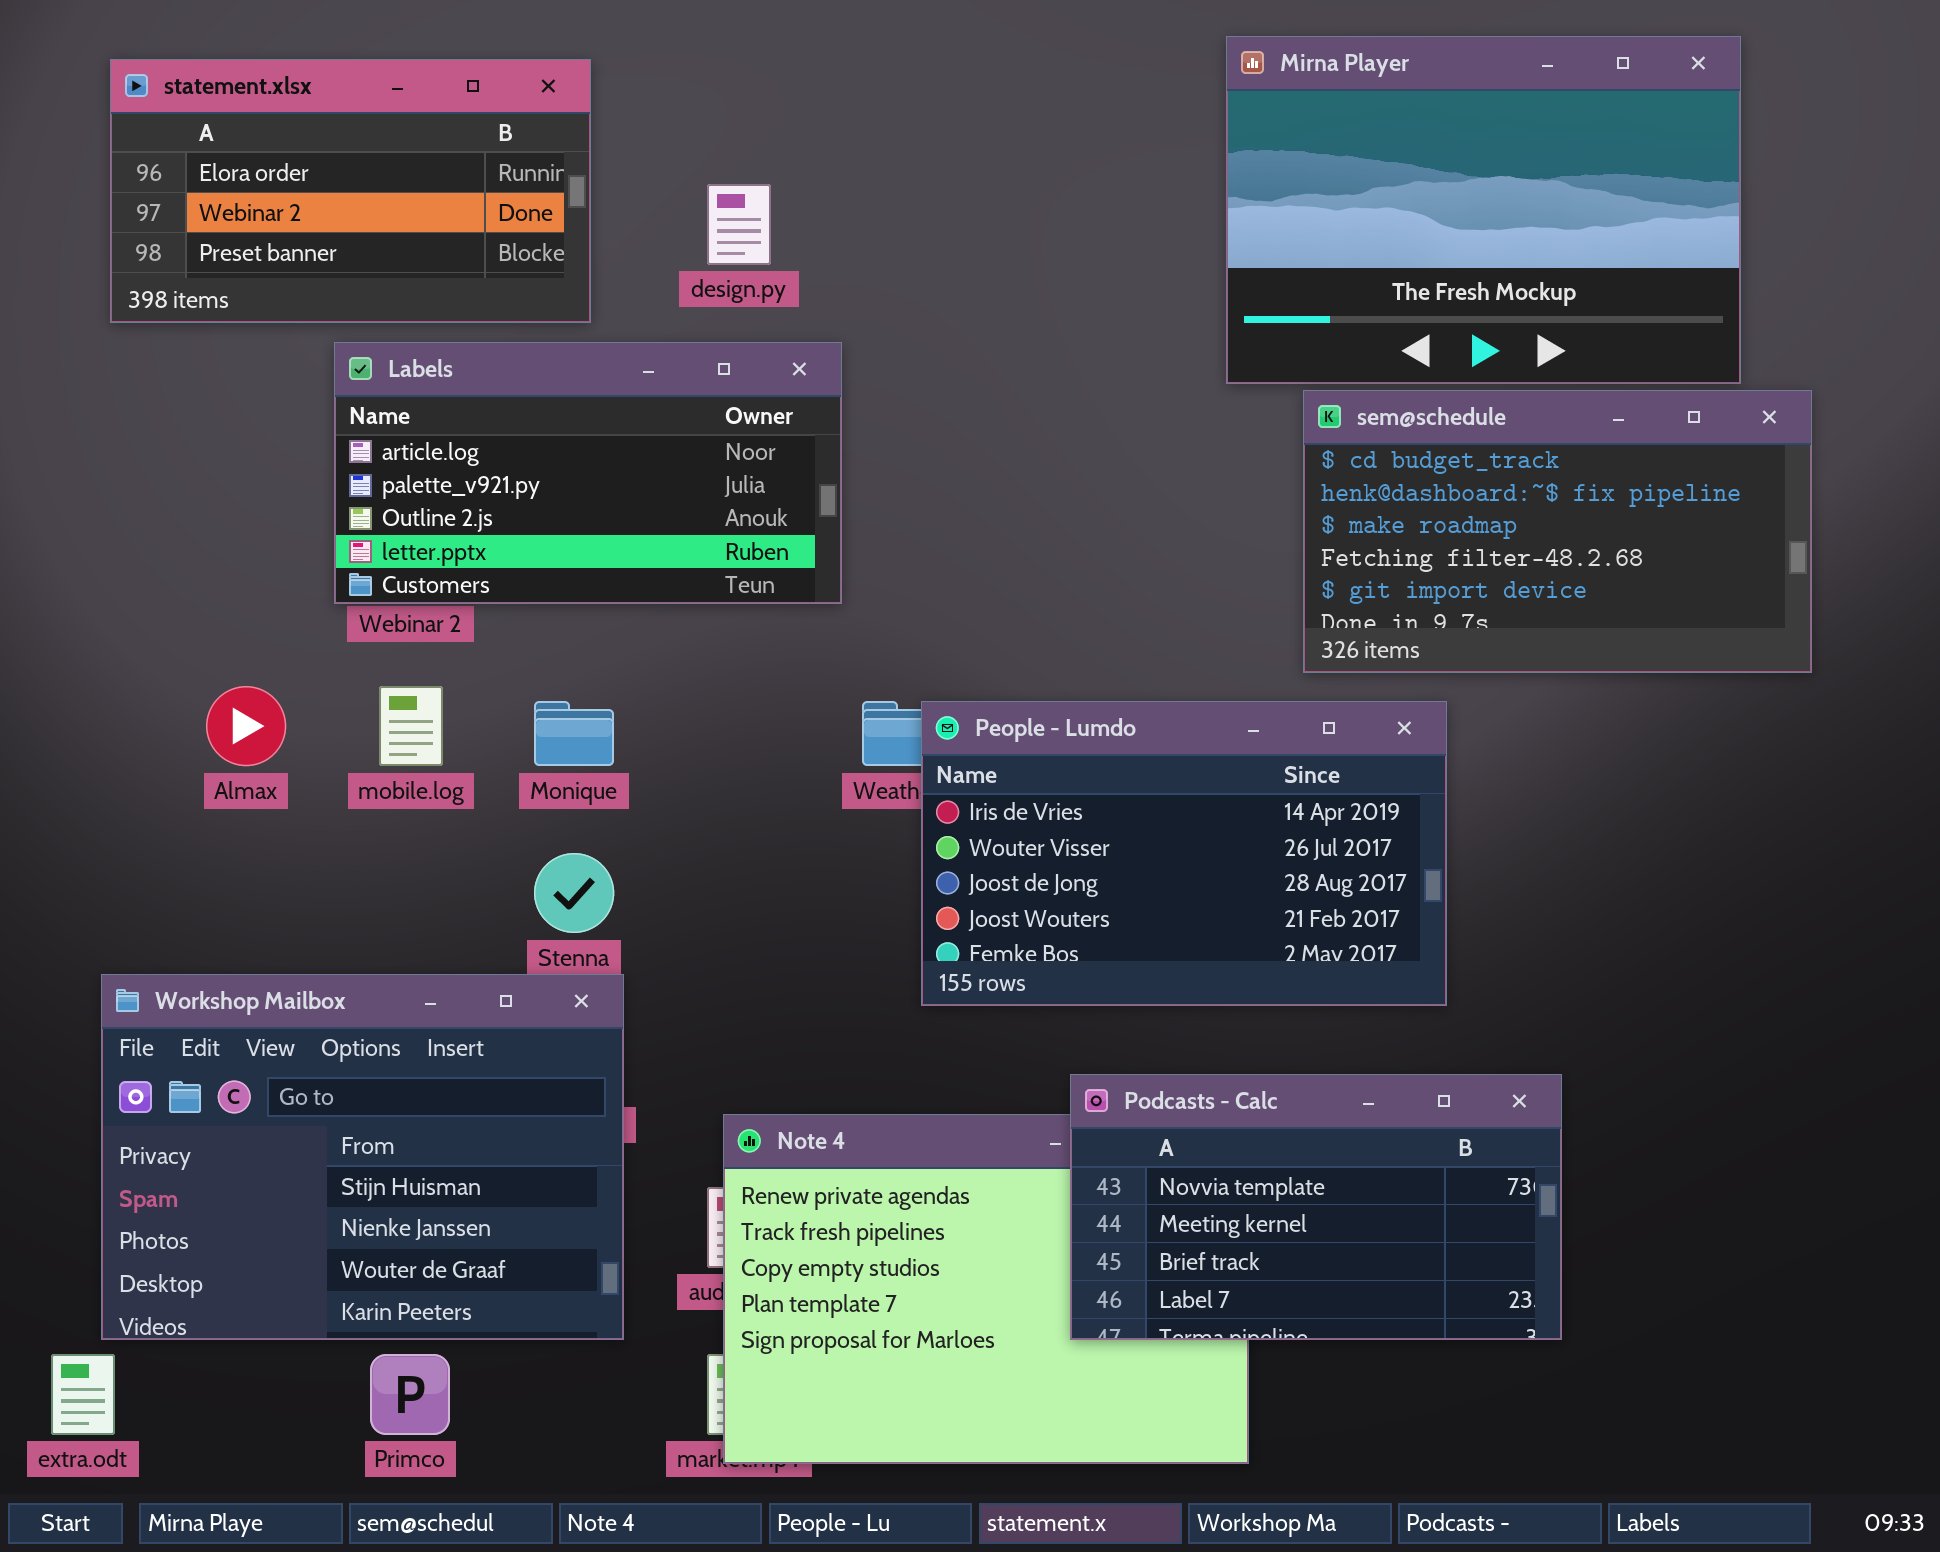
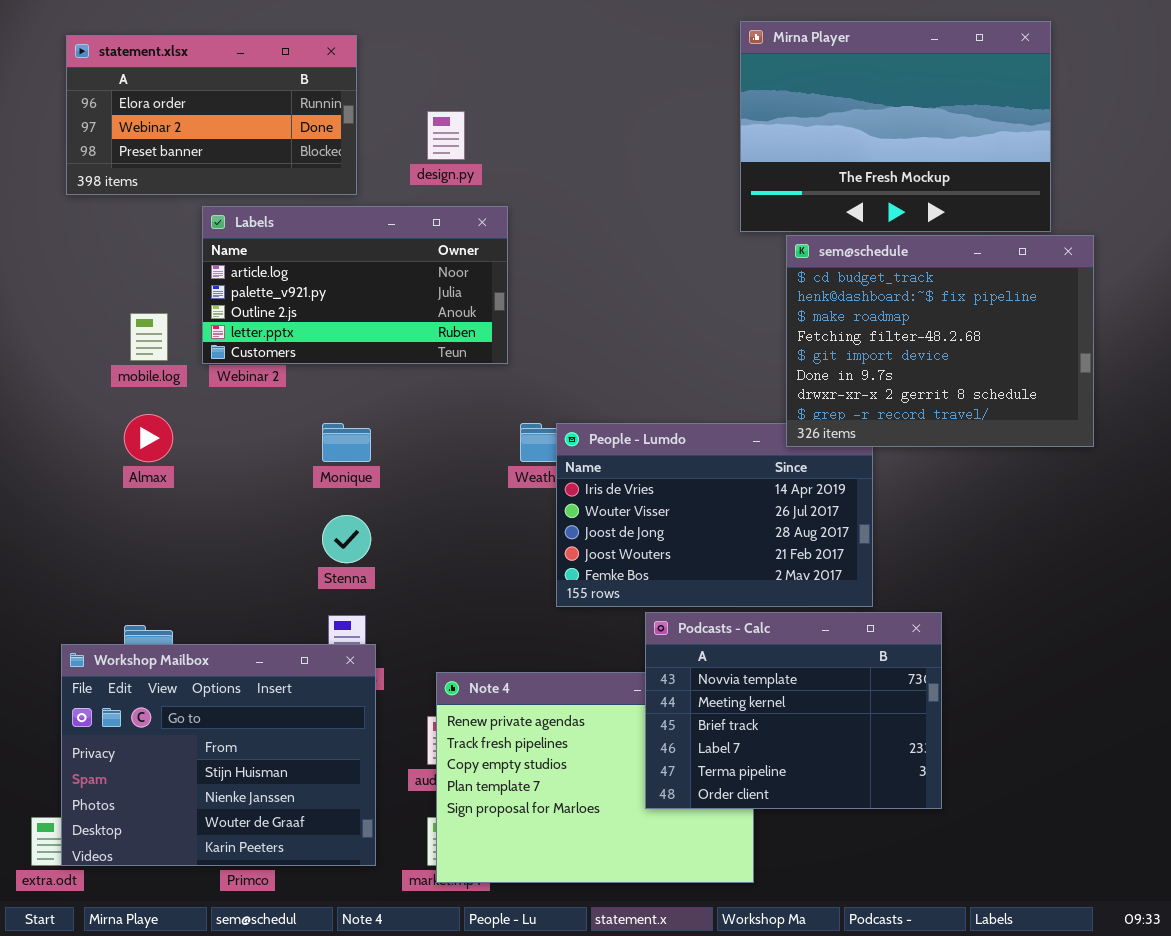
sem@schedule: [1303,390,1812,673] -> [786,235,1094,447], resized
mobile.log: [379,686,443,766] -> [130,313,168,361], moved
Workshop Mailbox: [101,974,624,1340] -> [61,644,376,866], moved
Podcasts - Calc: [1070,1074,1562,1340] -> [645,612,942,809], resized

